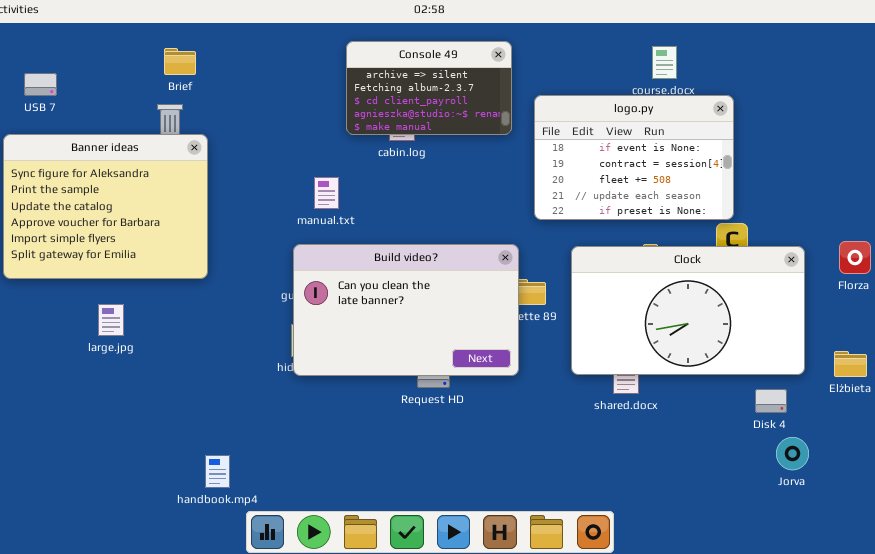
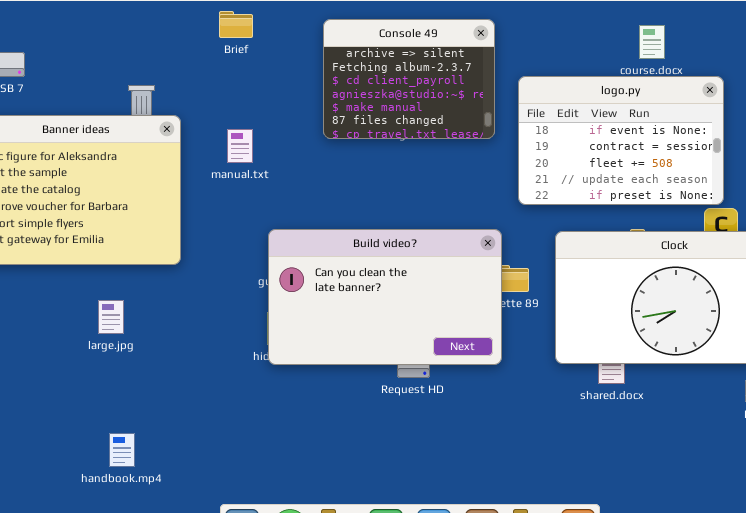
Console 49: [346,41,512,135] -> [323,19,495,139], resized
Brief: [164,48,196,75] -> [219,11,253,38], moved
manual.txt: [314,177,339,209] -> [227,129,253,163], moved
large.jpg: [98,304,124,336] -> [98,300,124,334], moved
handbook.mp4: [205,455,230,488] -> [109,433,135,467], moved

